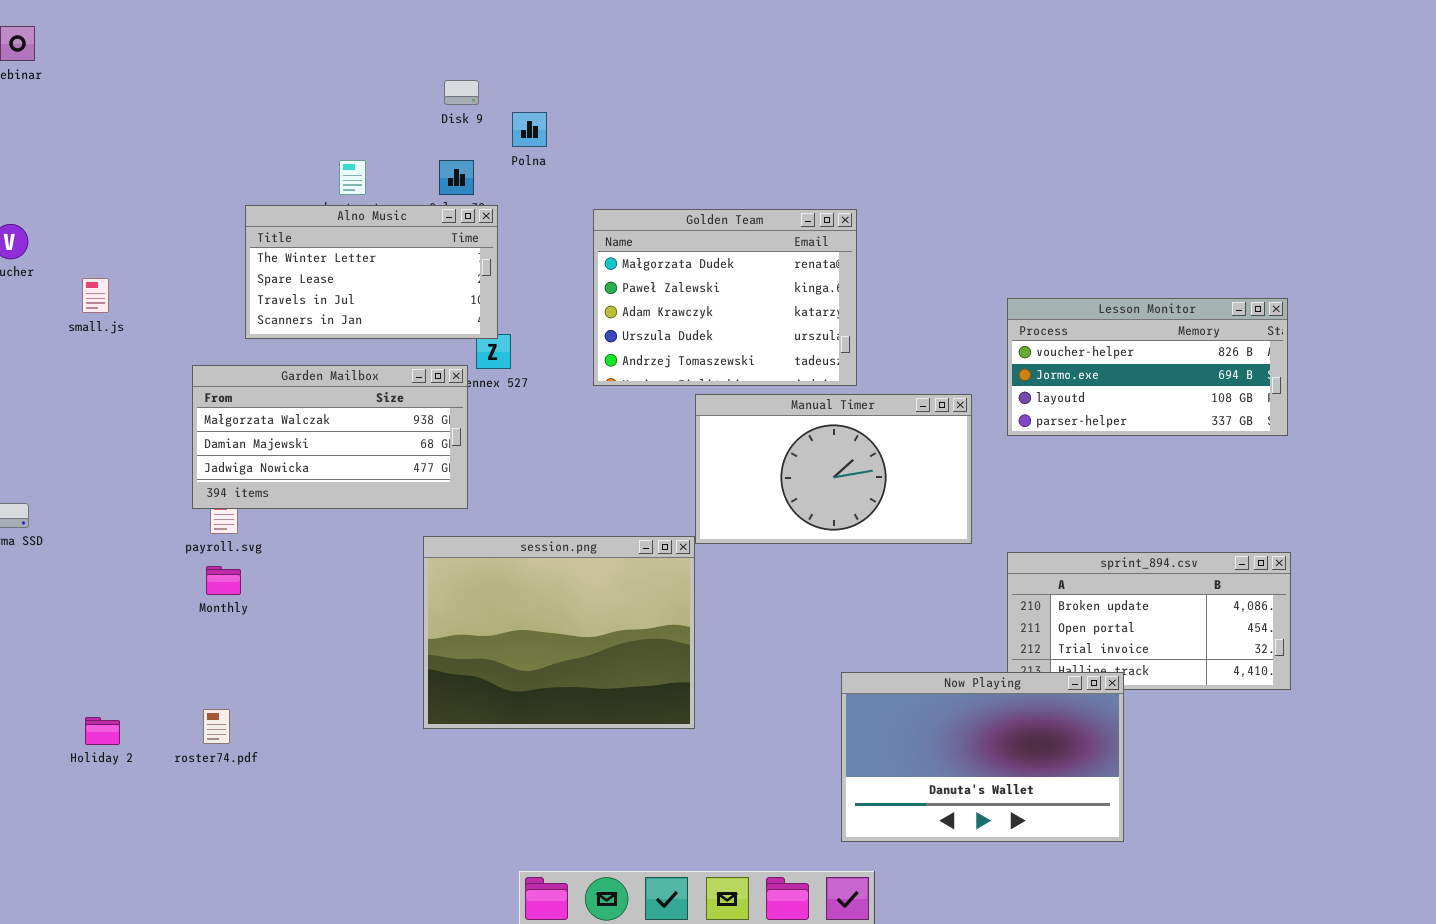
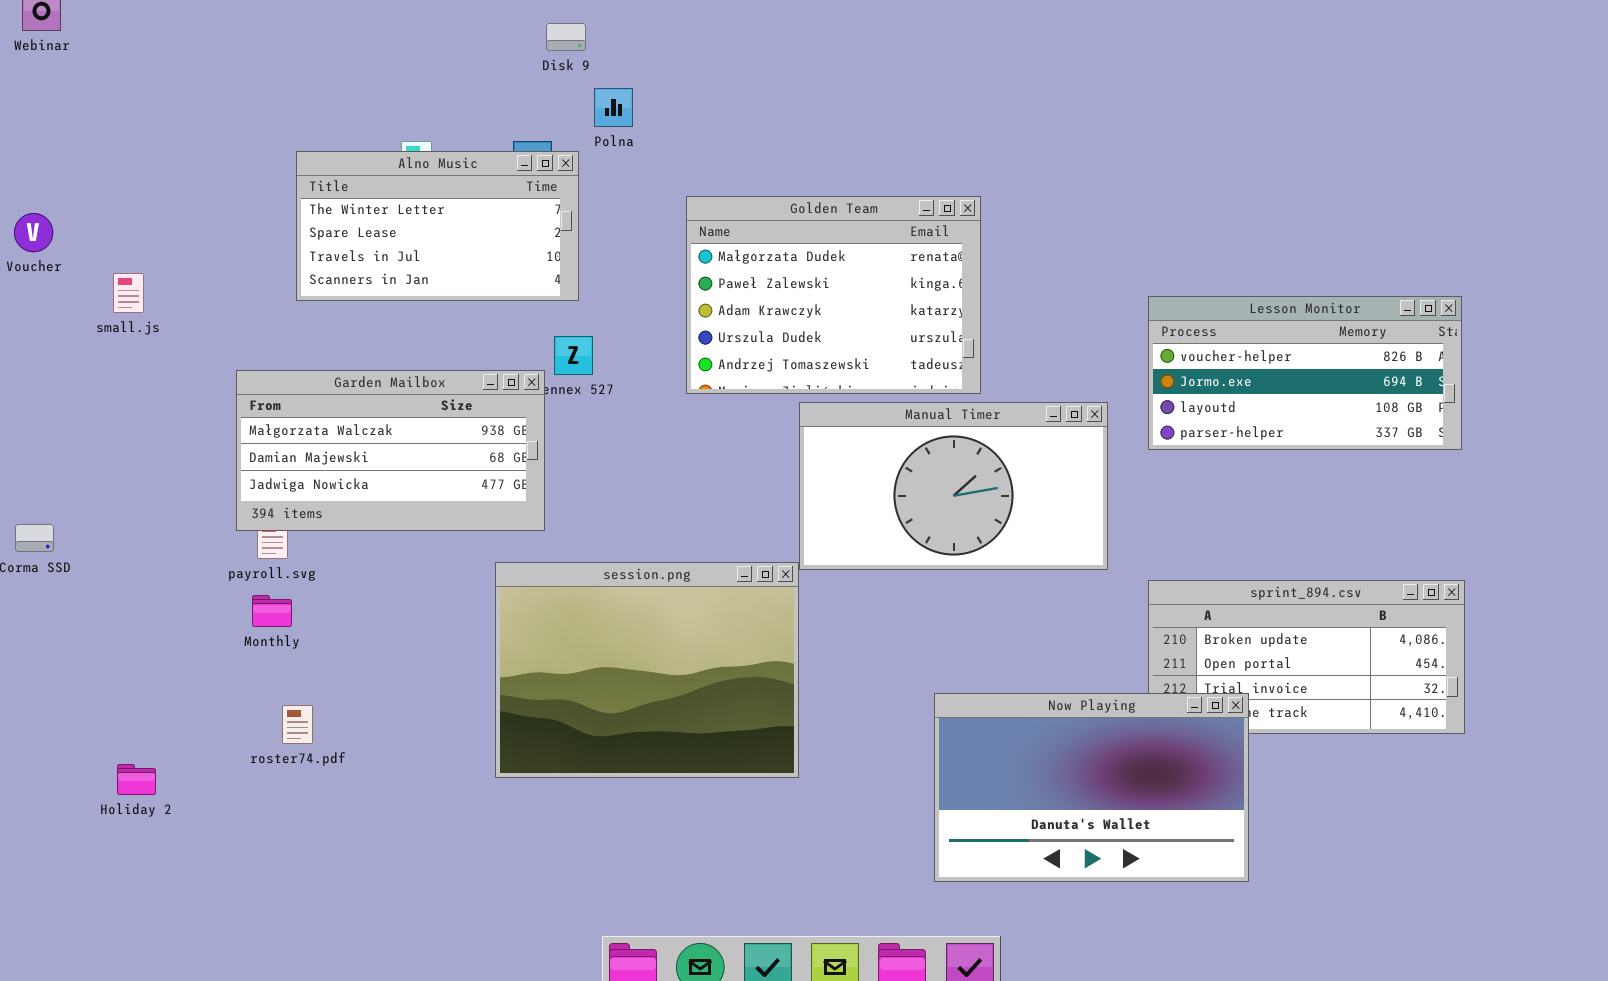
Disk 9: [444,80,479,105] -> [546,23,586,51], moved
Alno Music: [245,205,498,339] -> [296,151,579,301], moved
Now Playing: [841,672,1124,842] -> [934,693,1249,882], moved
roster74.pdf: [203,709,230,744] -> [282,705,313,744], moved

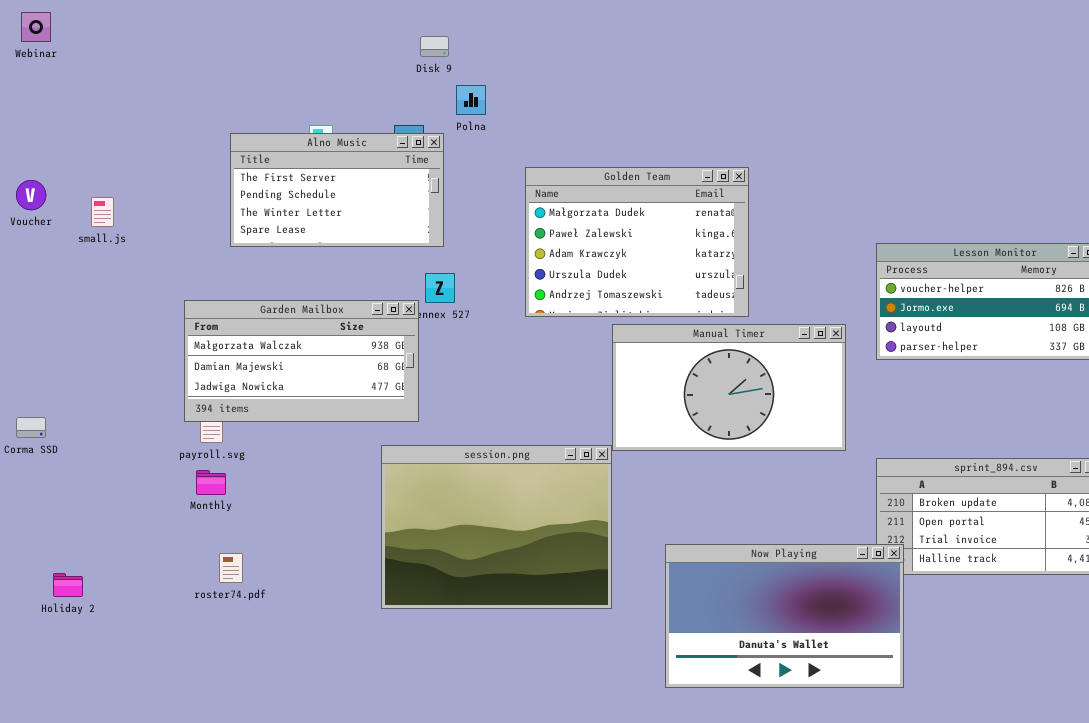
Alno Music: [296,151,579,301] -> [230,133,444,247], scrolled up 2 rows
small.js: [113,273,144,313] -> [91,197,114,227], moved
Now Playing: [934,693,1249,882] -> [665,544,904,688], moved
Holiday 2: [117,764,156,795] -> [53,573,83,597], moved

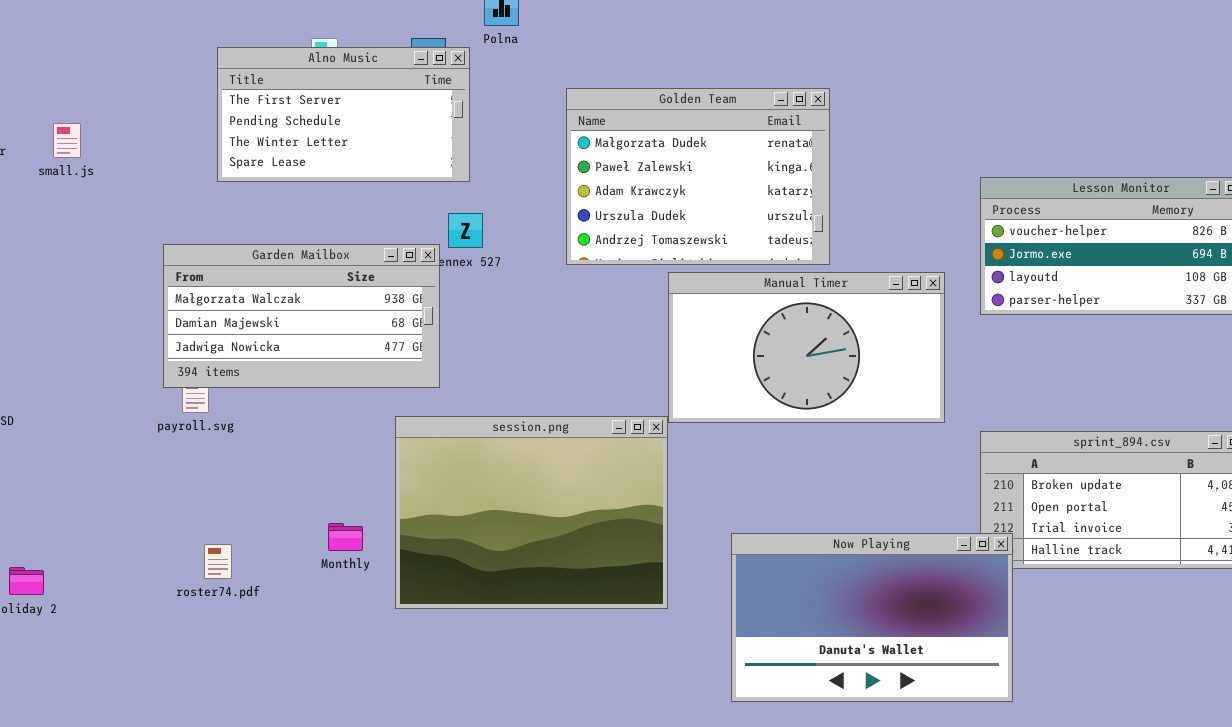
Monthly: [196,470,226,495] -> [328,523,363,551], moved

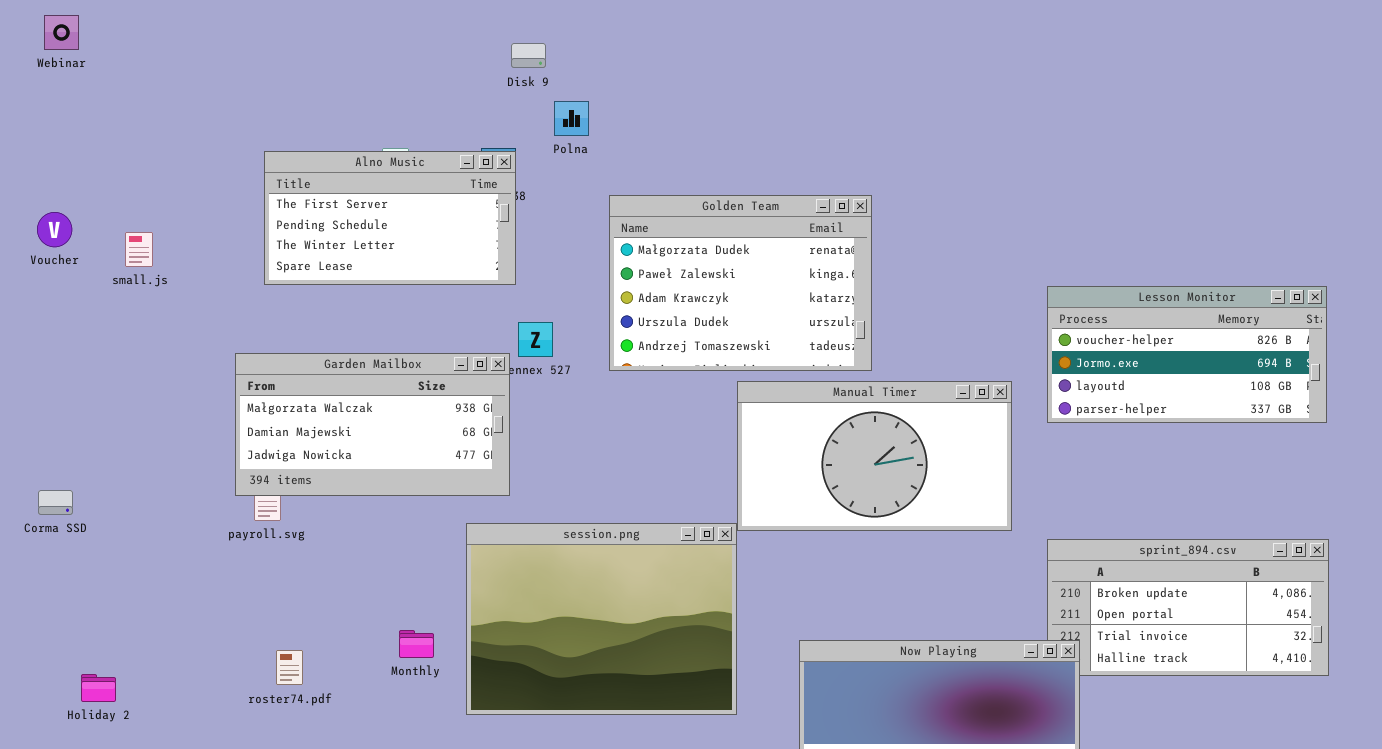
Alno Music: [217,47,470,182] -> [264,151,516,285], moved
Golden Team: [566,88,830,265] -> [609,195,872,371], moved

